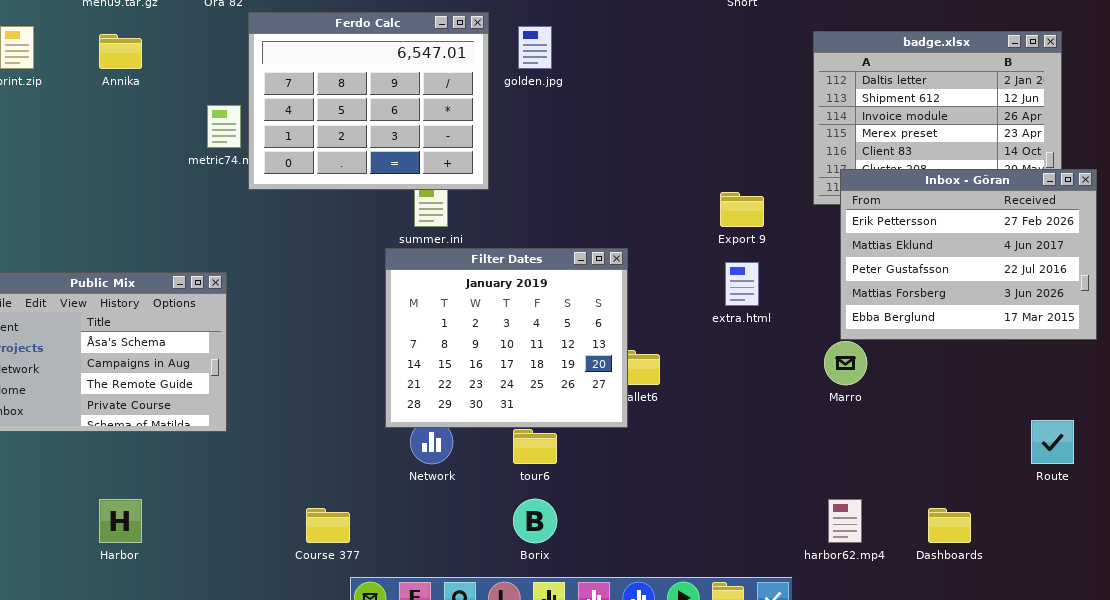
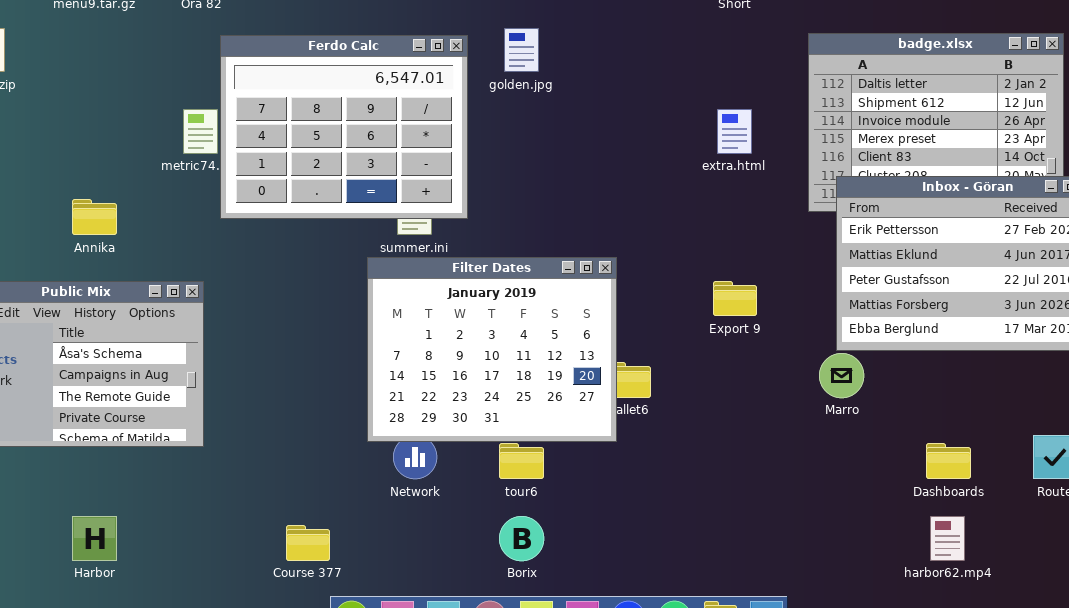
Ferdo Calc: [248,12,489,190] -> [220,35,468,219], moved
Annika: [99,34,142,69] -> [72,199,117,235], moved
Export 9: [720,192,764,227] -> [713,281,757,316], moved
extra.html: [725,262,759,306] -> [717,109,752,154], moved
harbor62.mp4: [828,499,862,543] -> [930,516,965,561], moved
Dashboards: [928,508,971,543] -> [926,443,971,479], moved

